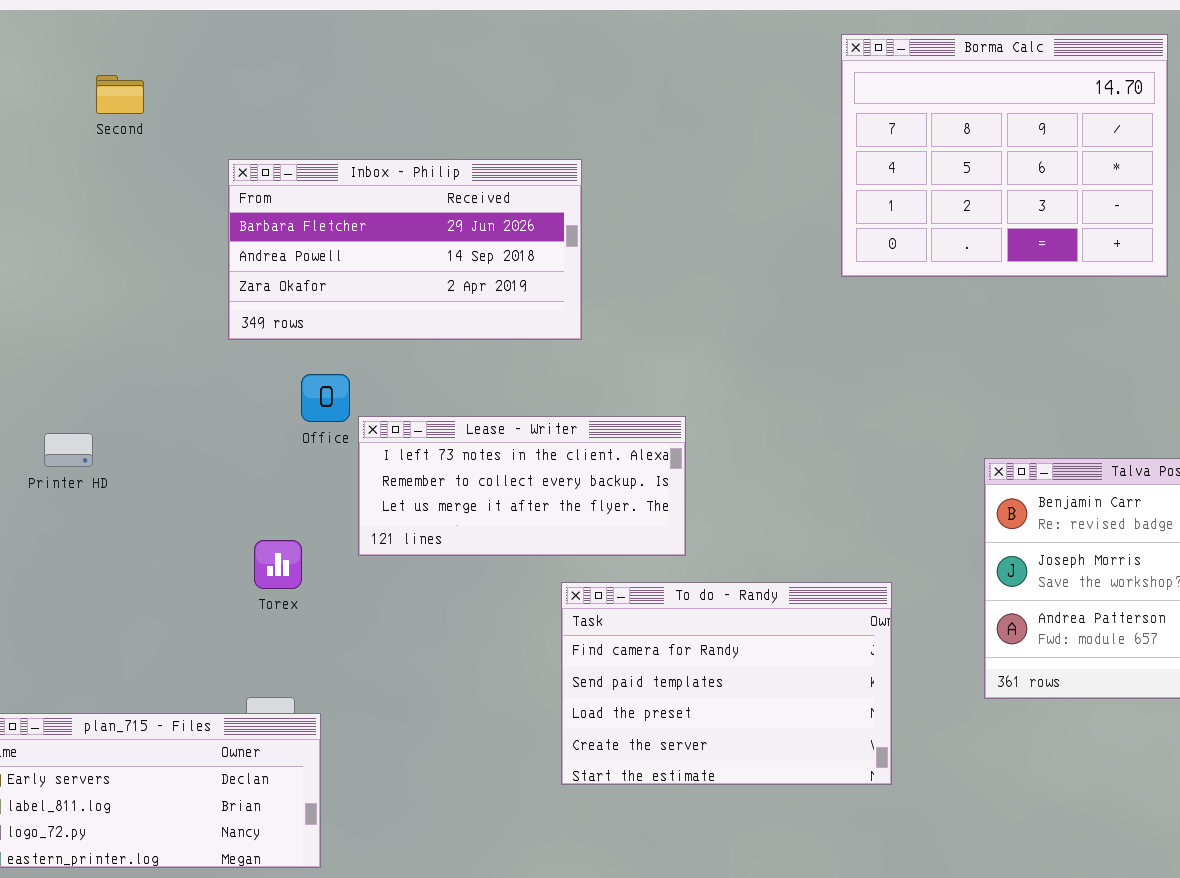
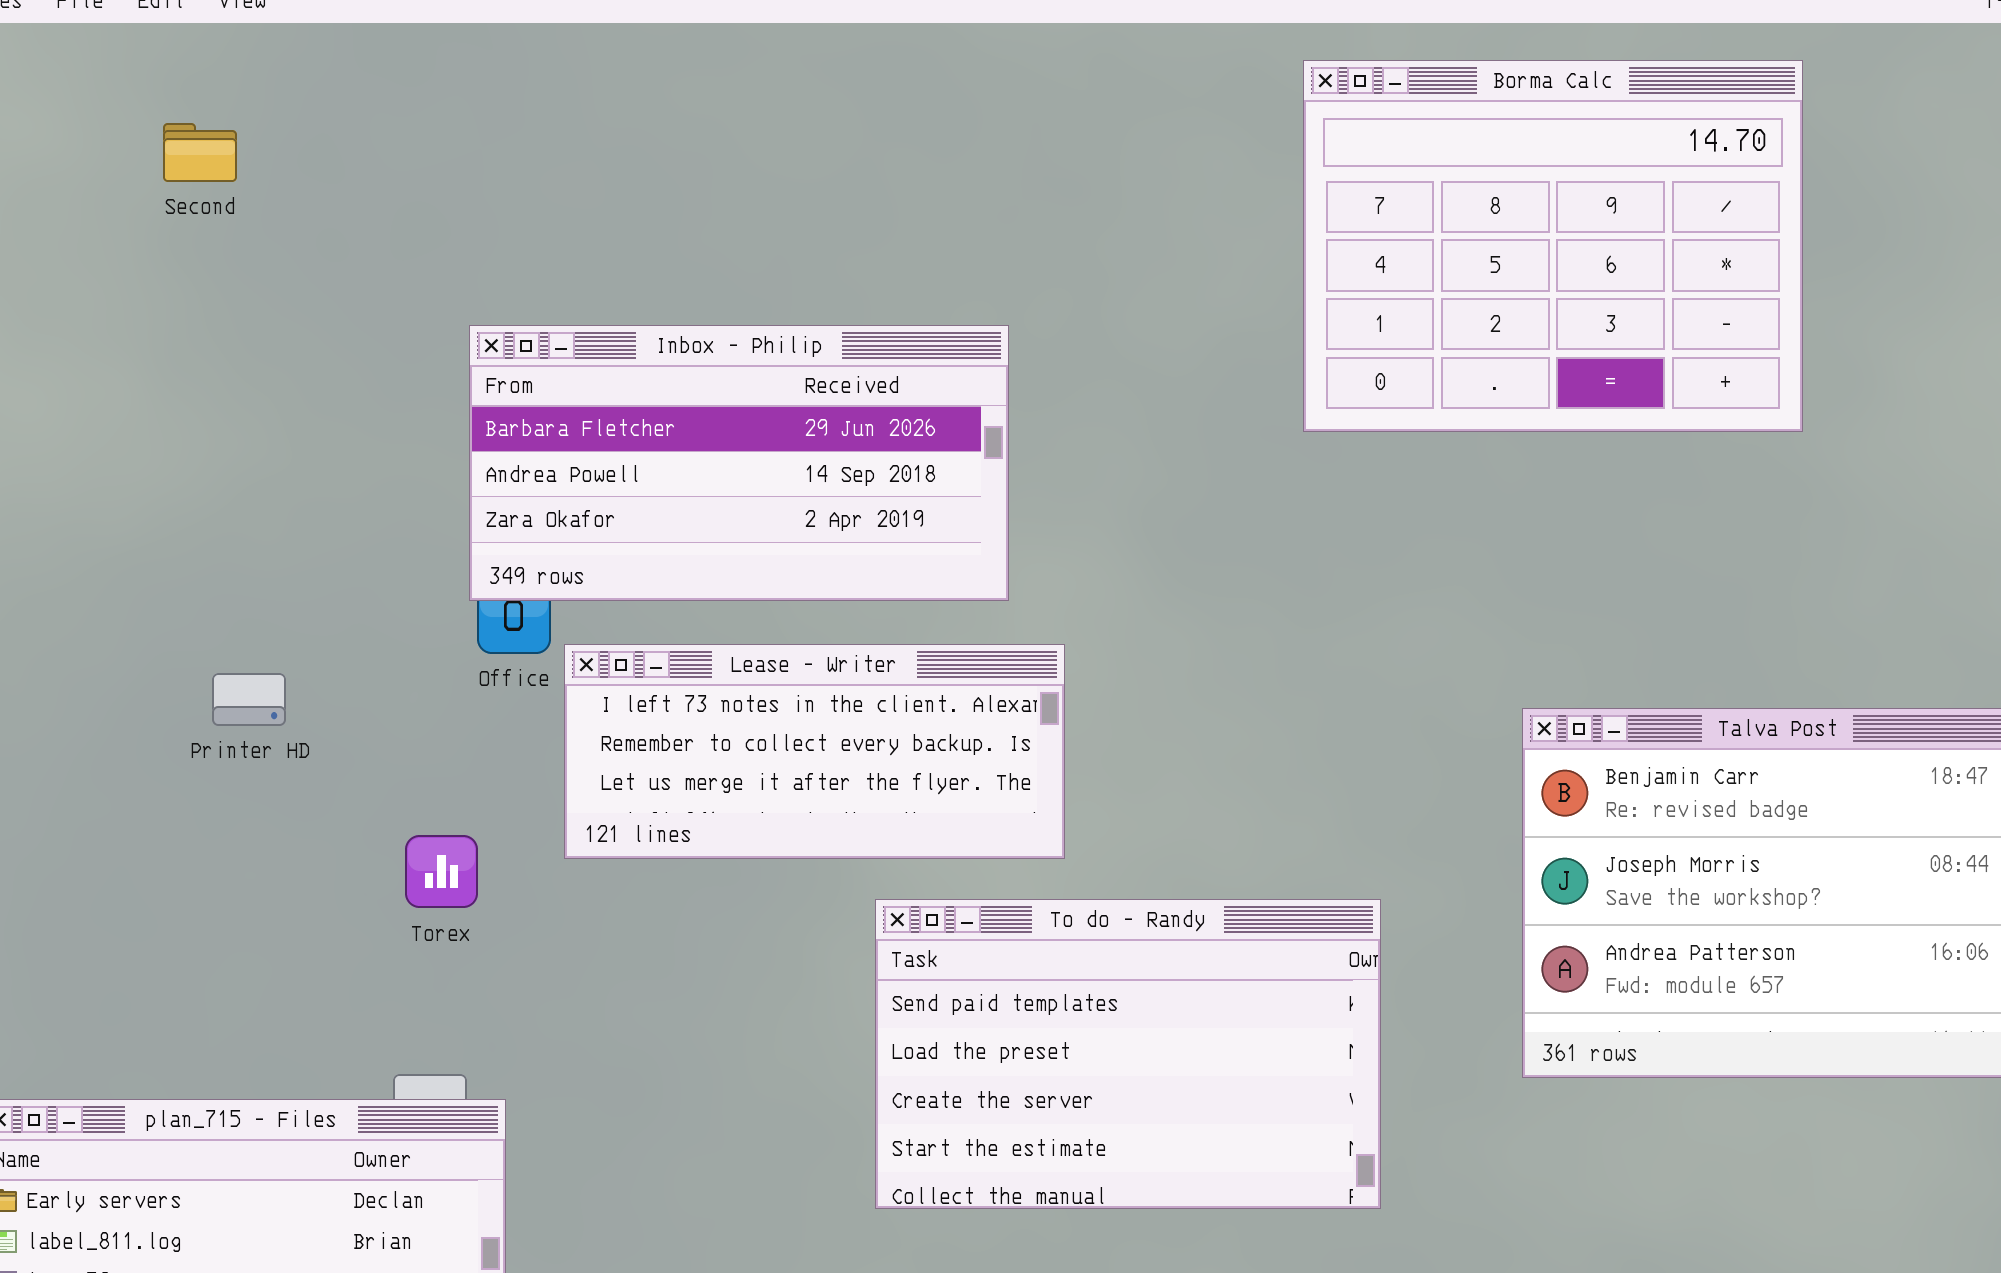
Inbox - Philip: [228,159,582,340] -> [469,325,1009,601], moved
Printer HD: [44,433,93,467] -> [212,673,286,726], moved
To do - Randy: [561,582,892,785] -> [875,899,1381,1209], scrolled down 1 row

